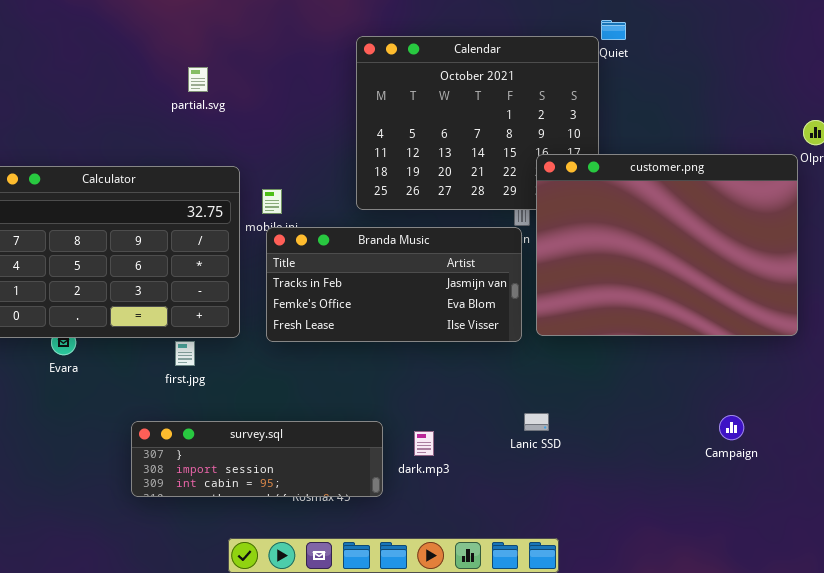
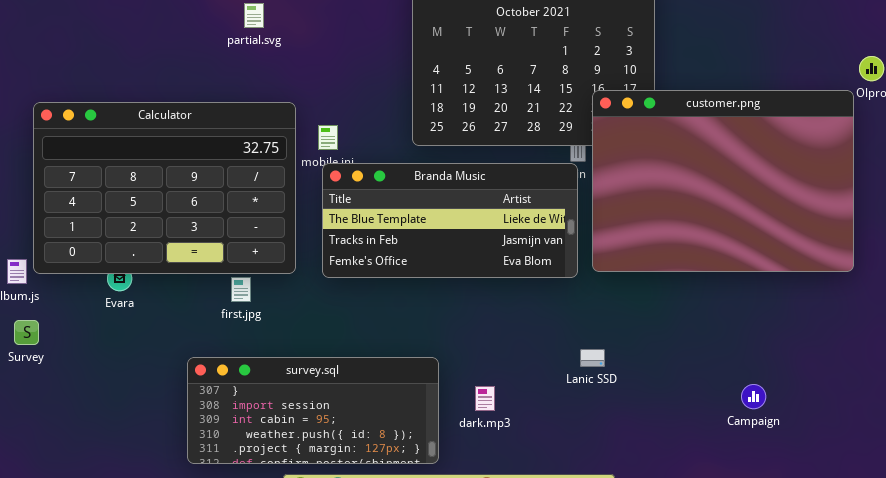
Branda Music: [266,227,522,342] -> [322,163,578,278], scrolled up 1 row
Campaign: [719,415,744,440] -> [741,384,766,409], moved
survey.sql: [131,421,383,497] -> [187,357,439,464], resized
dark.mp3: [414,431,434,456] -> [475,386,495,411], moved

